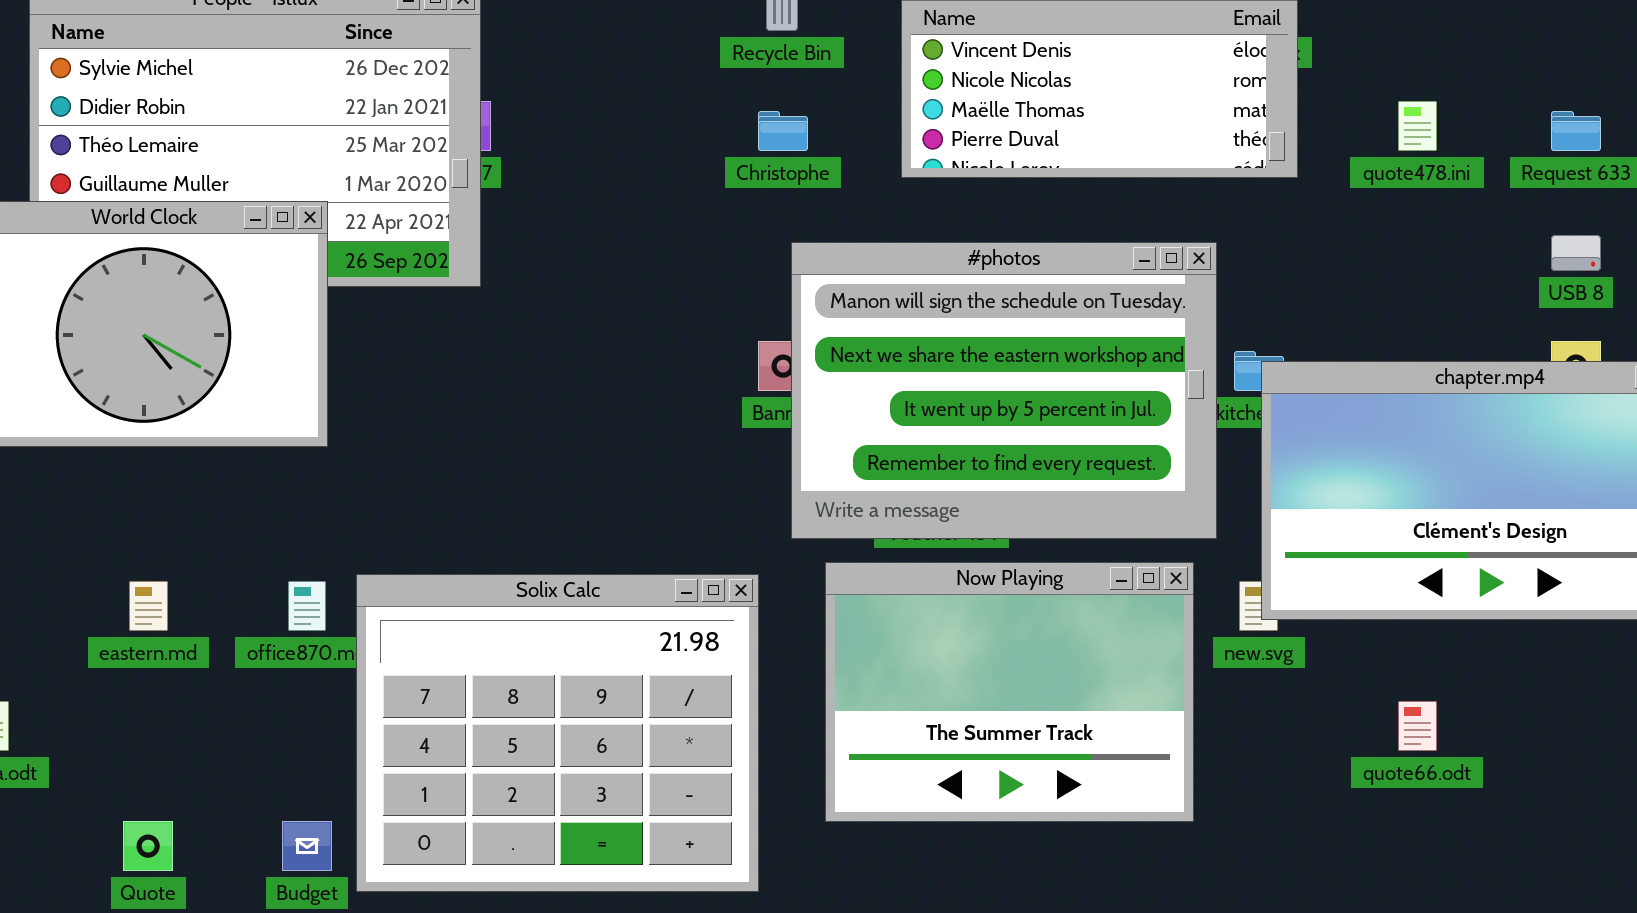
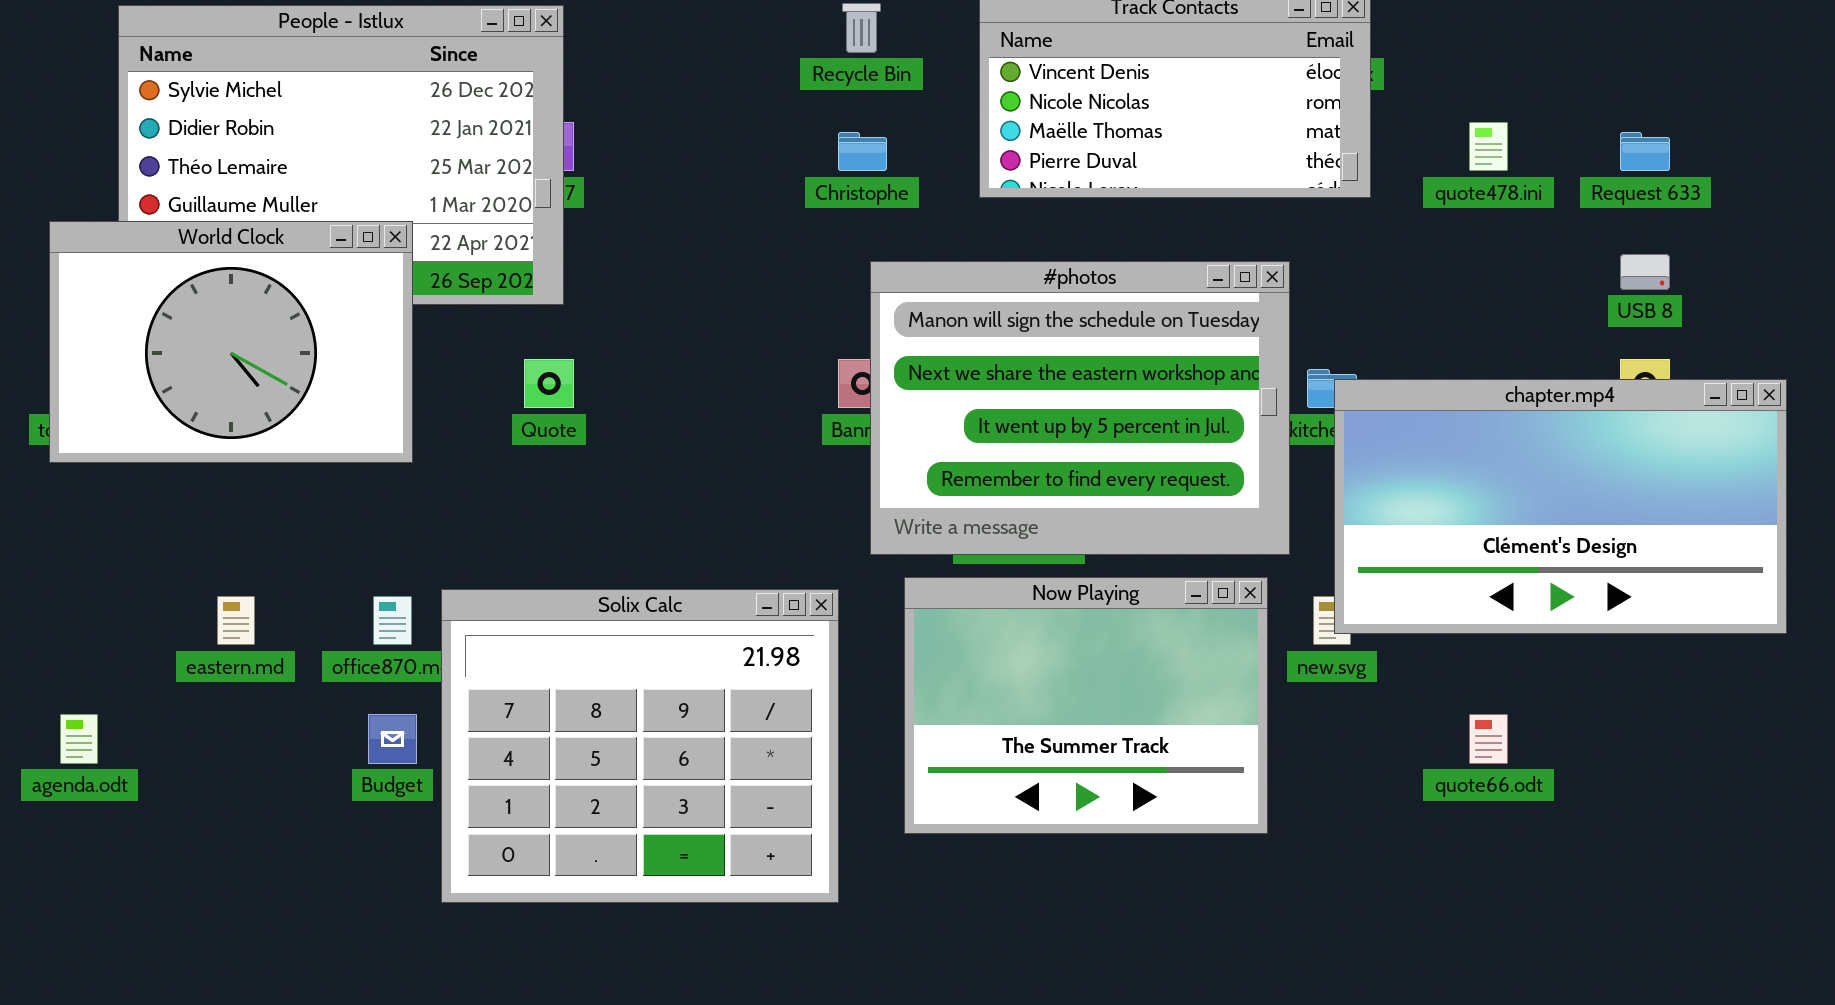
Quote: [123,821,173,871] -> [524,359,574,408], moved
Budget: [282,821,332,871] -> [368,714,417,764], moved

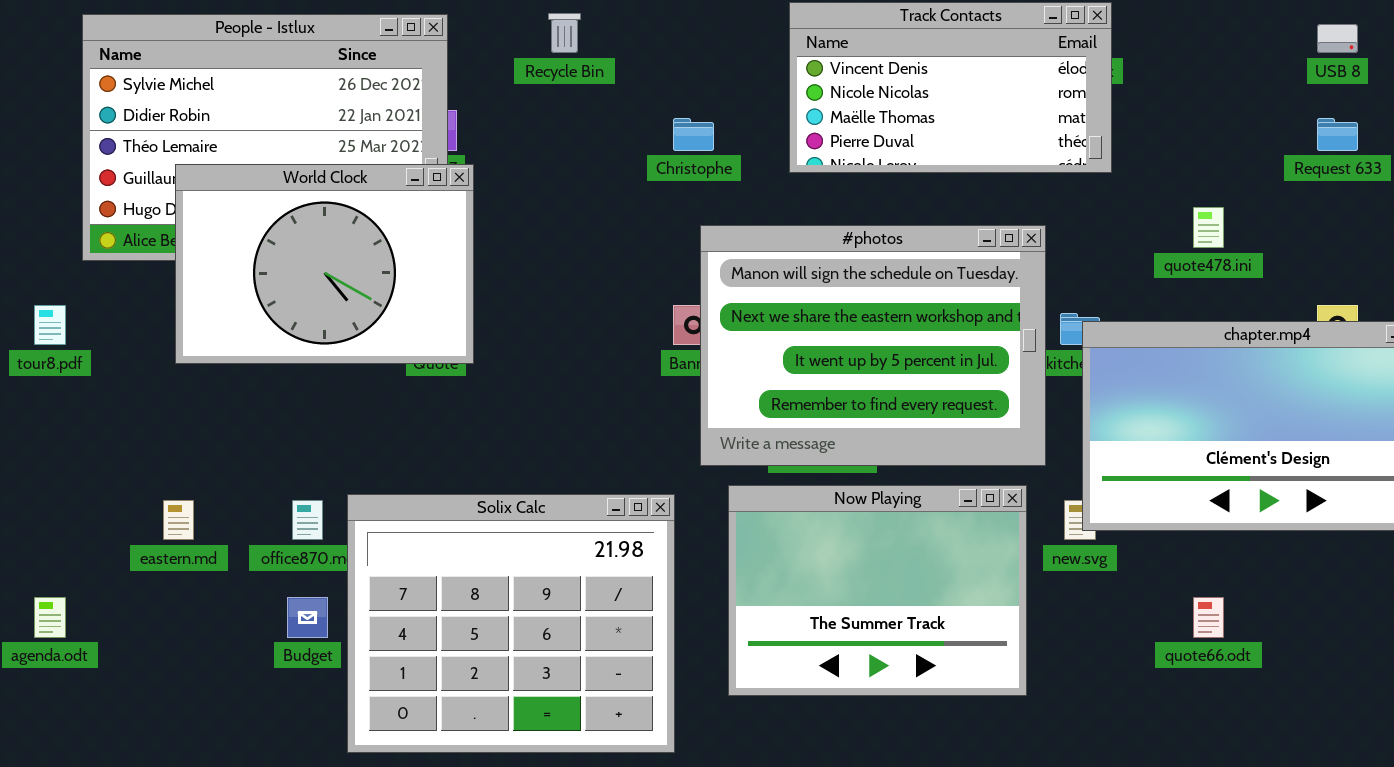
Recycle Bin: [842,3,881,53] -> [548,13,581,53], moved
quote478.ini: [1469,122,1508,171] -> [1193,207,1224,248], moved
World Clock: [49,221,413,463] -> [175,164,474,364], moved
USB 8: [1620,254,1670,290] -> [1317,24,1358,53], moved

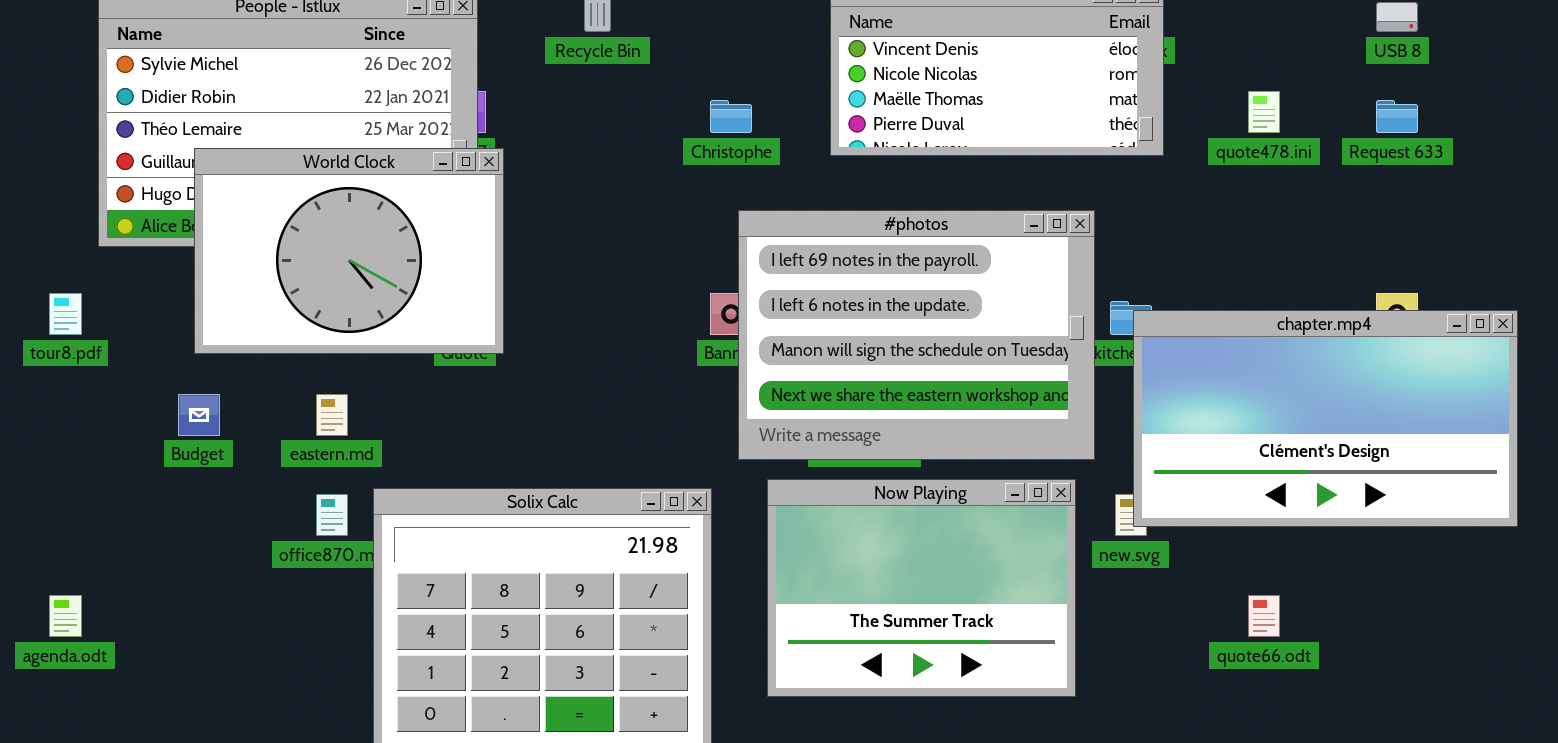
quote478.ini: [1193,207,1224,248] -> [1248,91,1280,133], moved
#photos: [700,225,1046,466] -> [738,210,1095,460], scrolled up 2 rows
eastern.md: [163,500,194,540] -> [316,394,348,436], moved
Budget: [287,597,328,638] -> [178,394,220,436], moved

